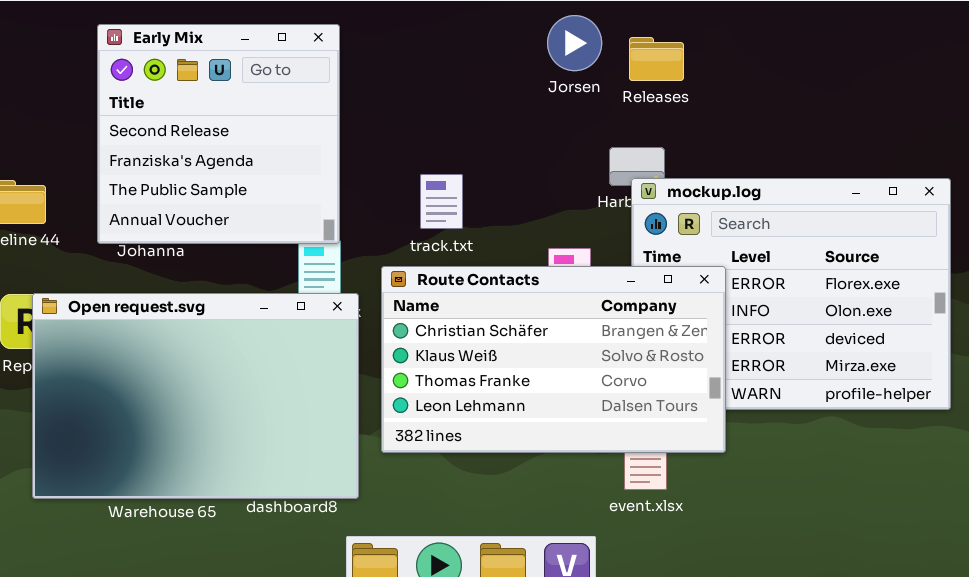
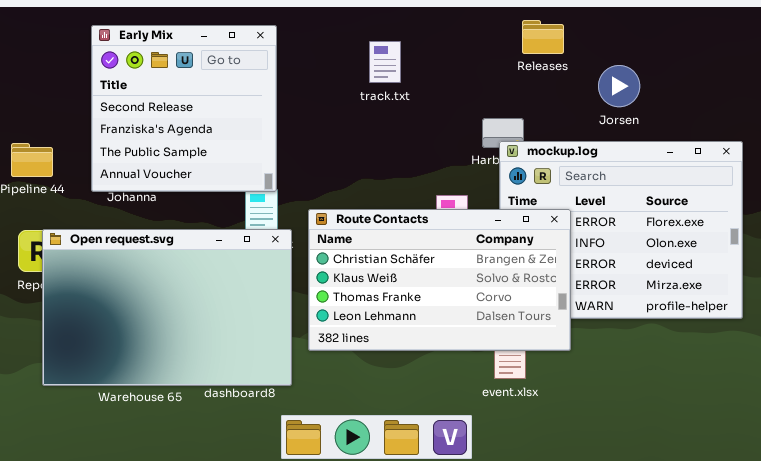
Jorsen: [547,15,602,71] -> [598,65,640,107], moved
Releases: [629,37,684,81] -> [522,20,564,54], moved
track.txt: [420,174,463,229] -> [369,41,401,83], moved

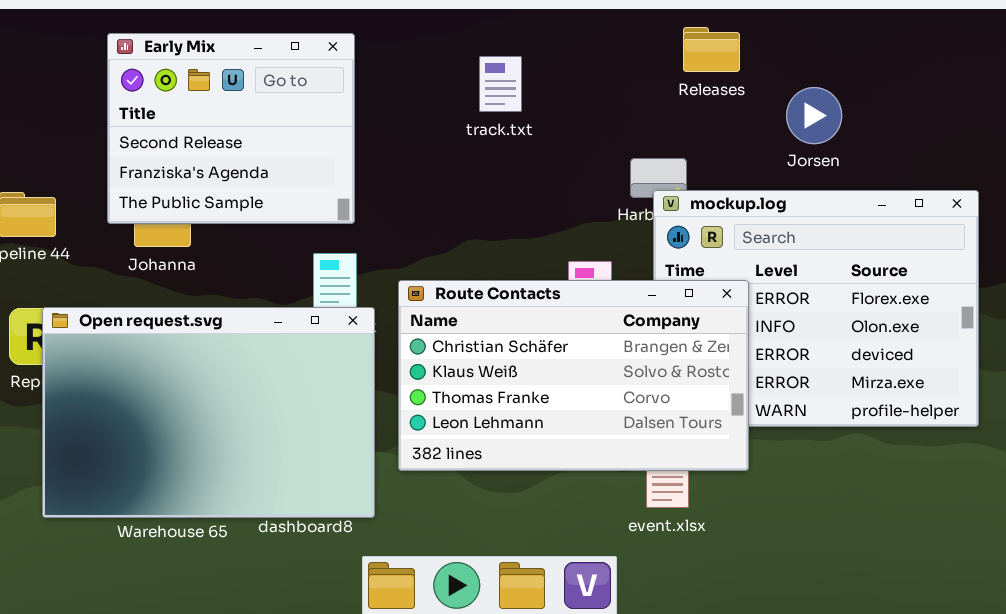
Early Mix: [91,25,277,192] -> [107,33,355,224], resized

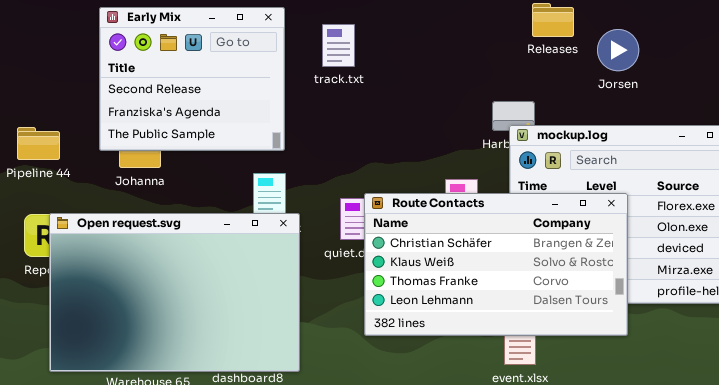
track.txt: [479,56,522,112] -> [322,24,355,67], moved
Jorsen: [786,87,842,144] -> [597,29,639,71], moved
Route Contacts: [398,280,749,471] -> [364,193,628,336], moved

